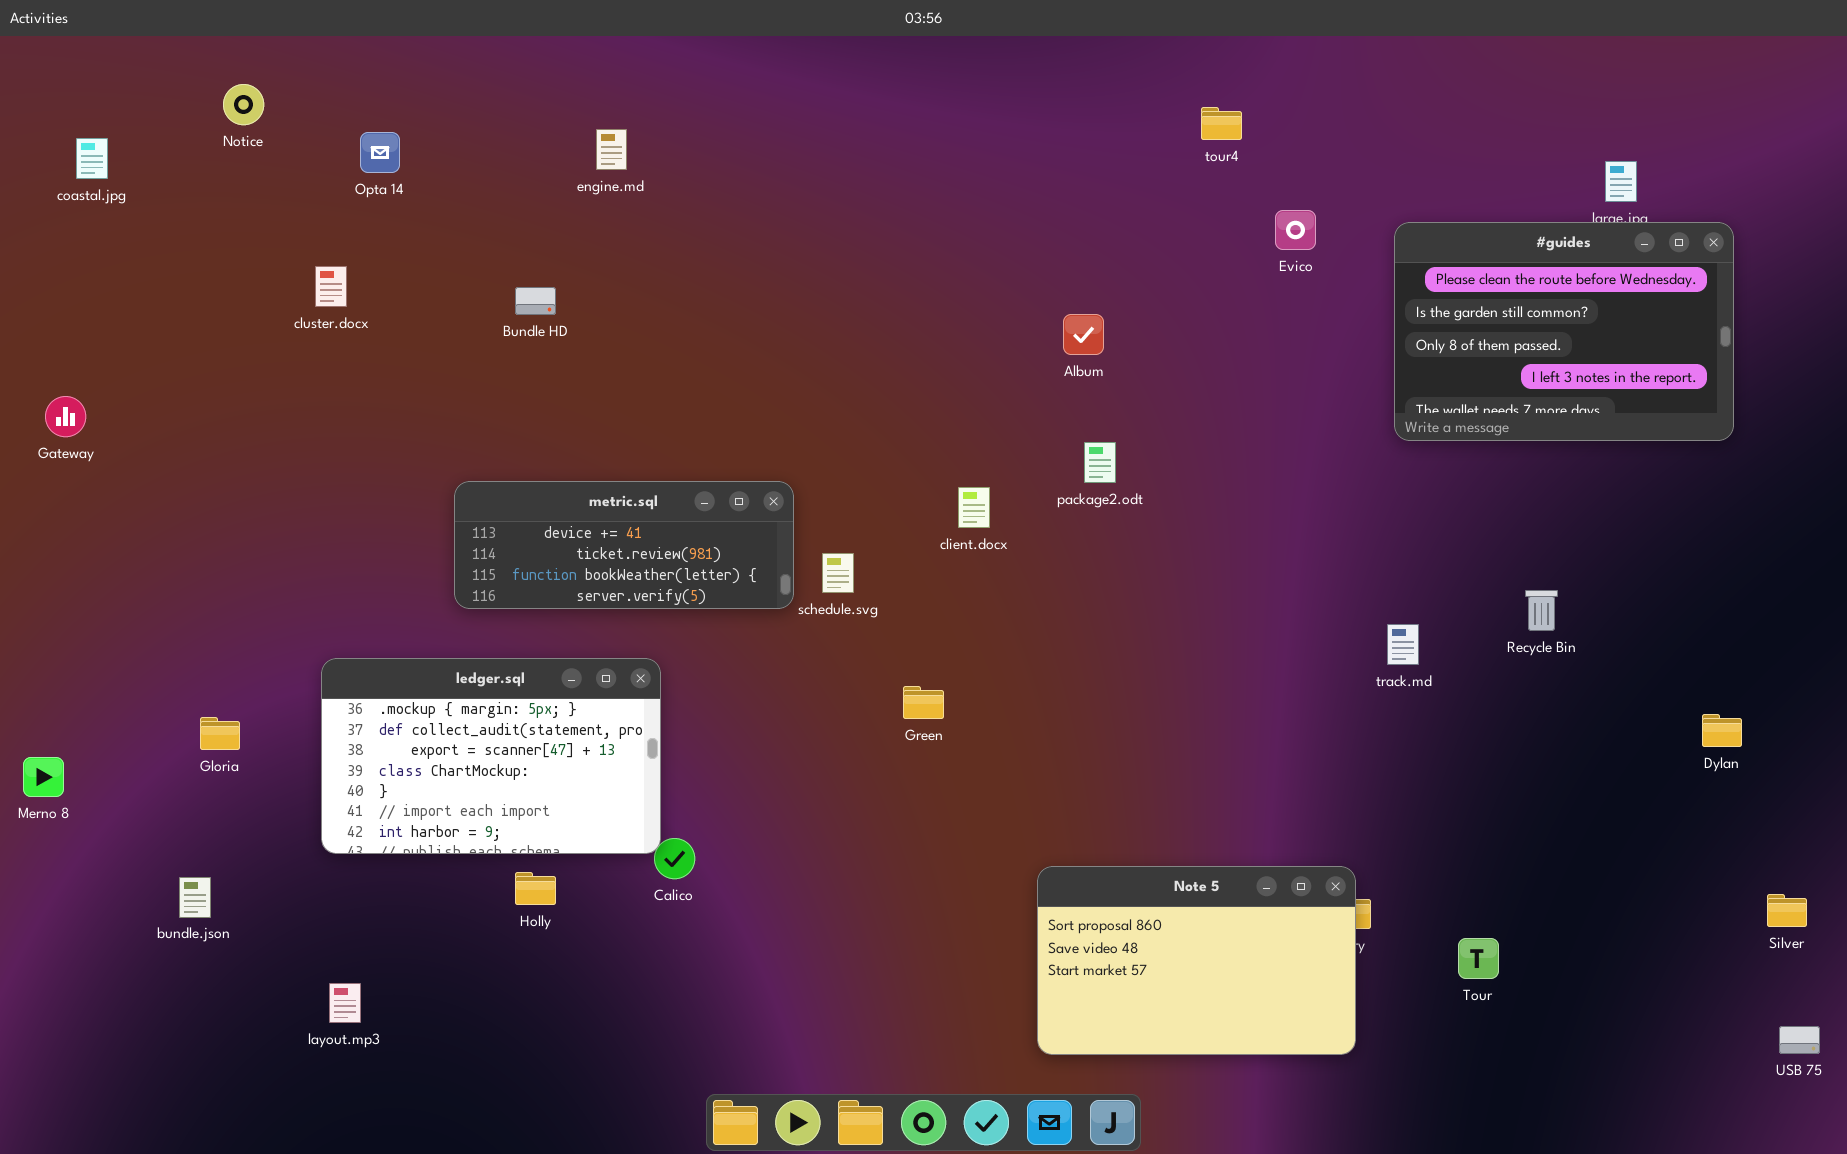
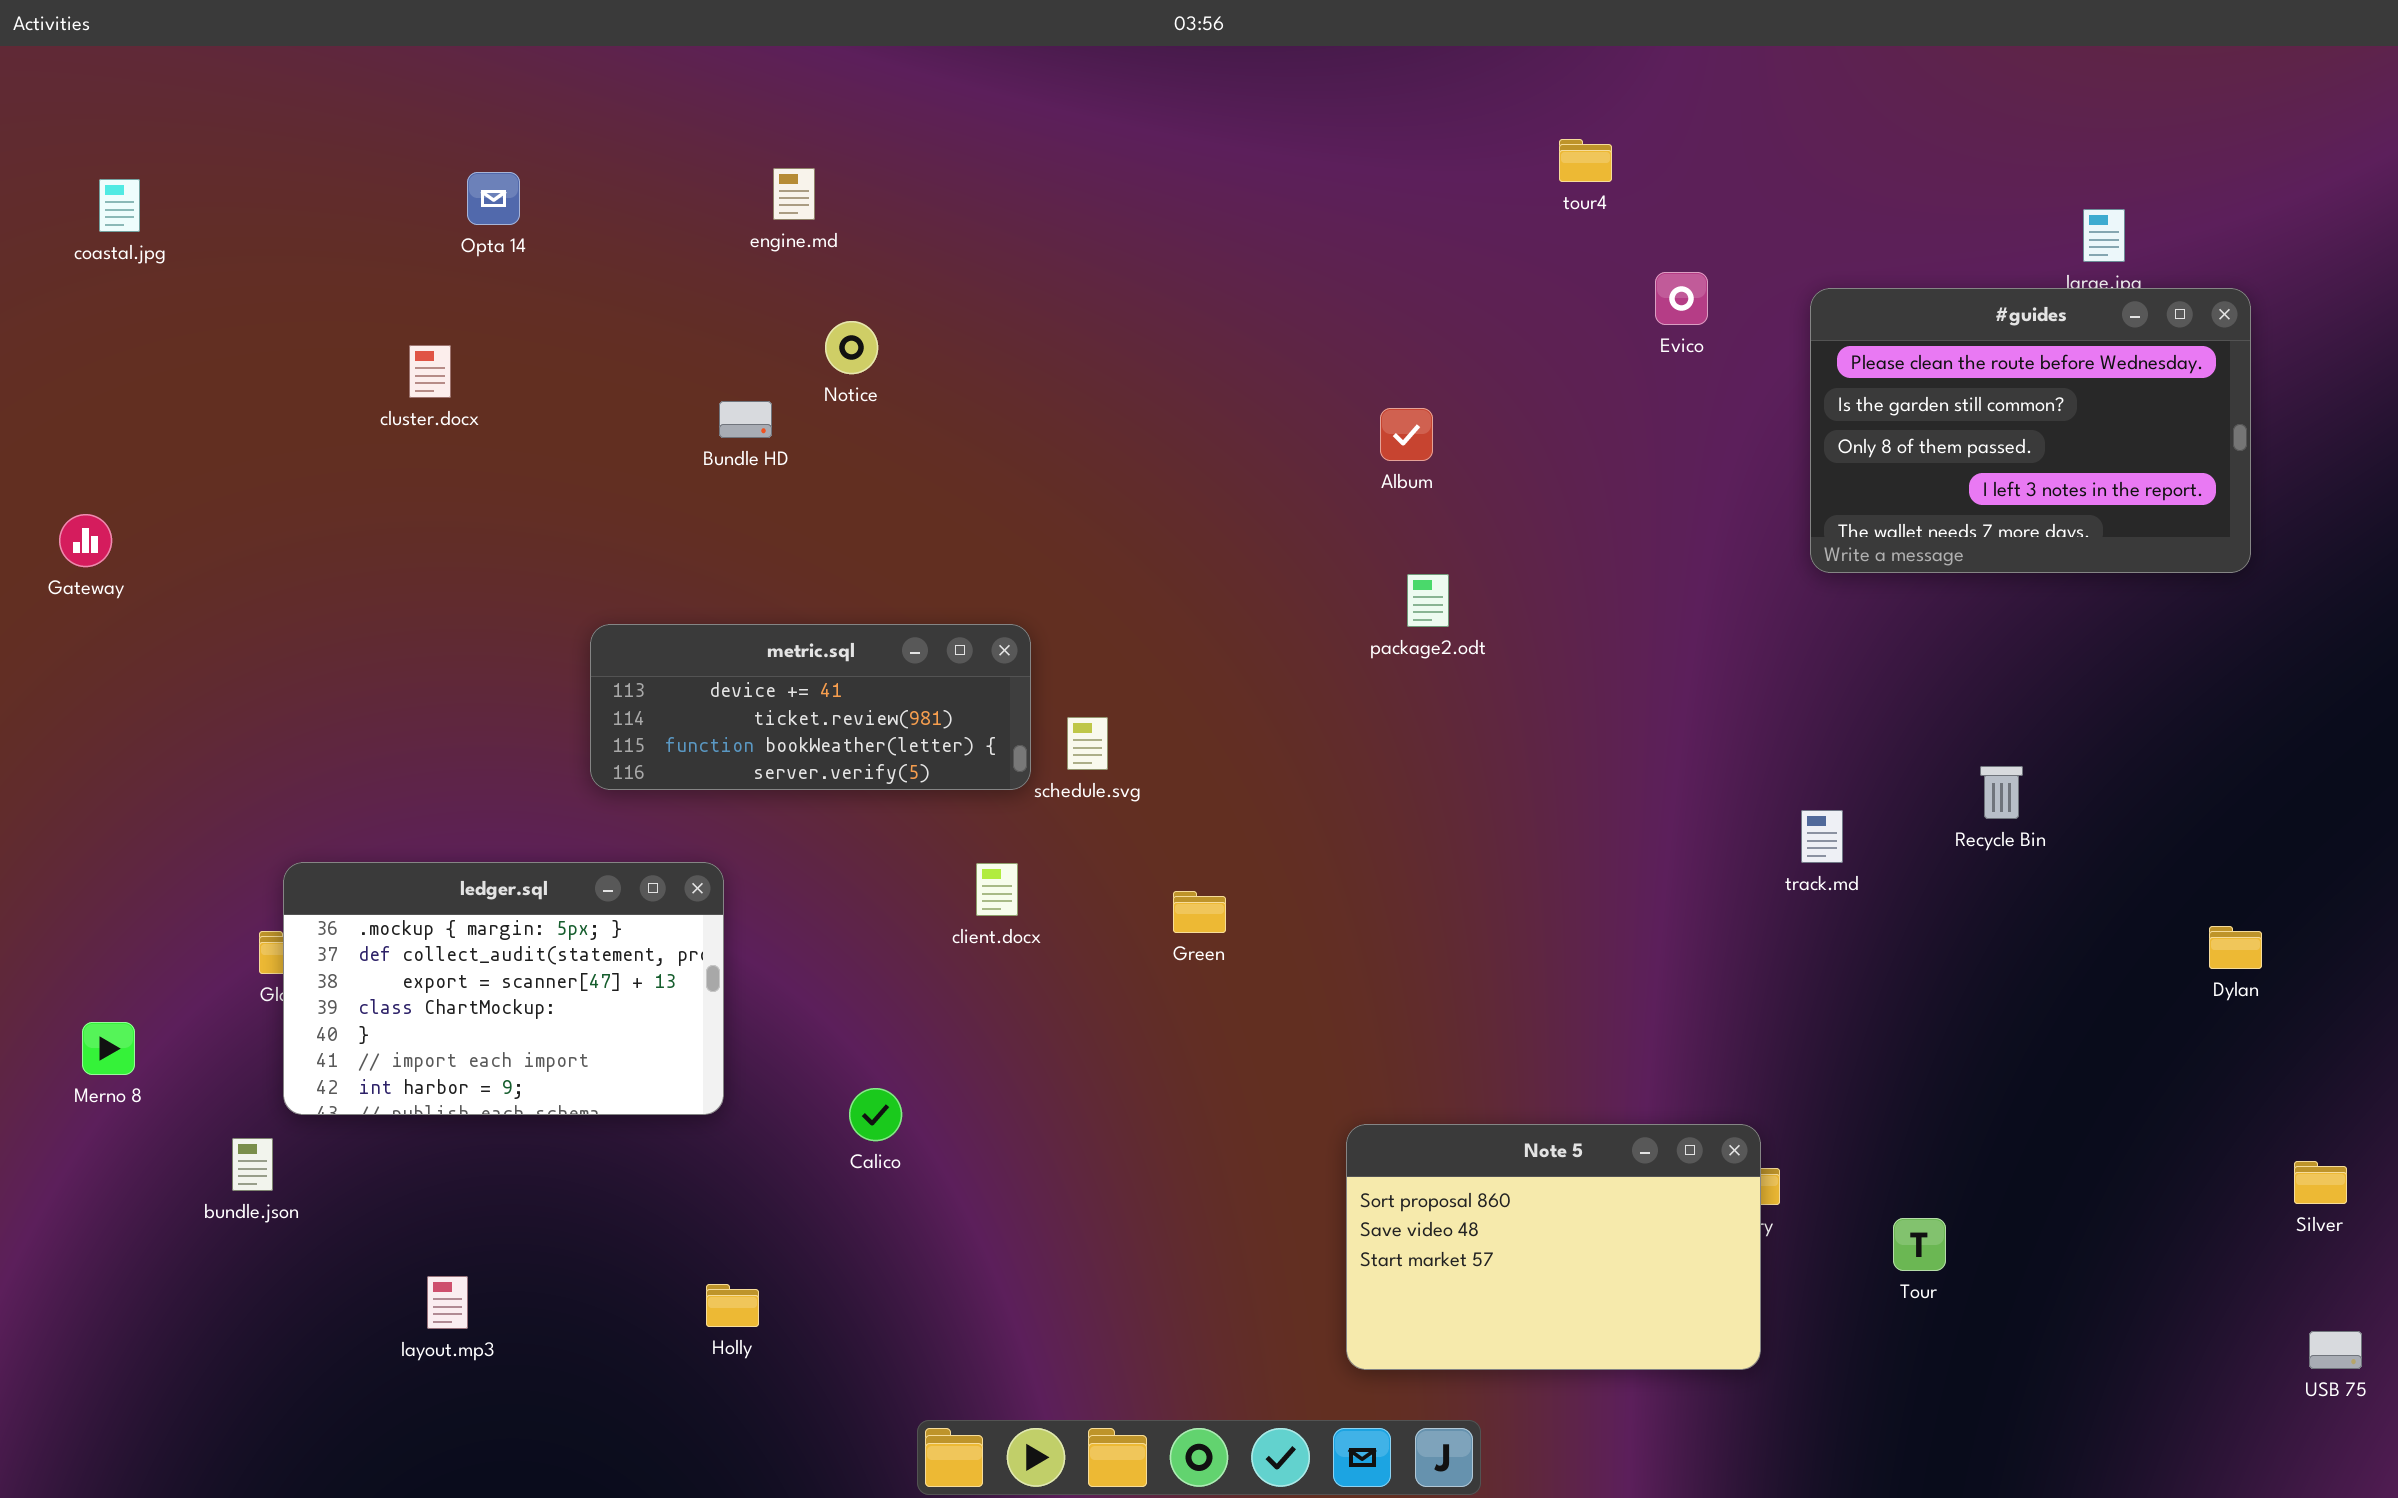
Notice: [223,84,264,125] -> [825,321,878,374], moved
Bundle HD: [515,287,556,315] -> [719,401,772,438], moved
client.docx: [958,487,990,528] -> [976,863,1018,916], moved
ledger.sql: [321,658,661,854] -> [283,862,724,1115], moved
Merno 8: [23,757,64,797] -> [82,1022,135,1075], moved
Holly: [515,872,556,905] -> [706,1284,759,1327], moved

